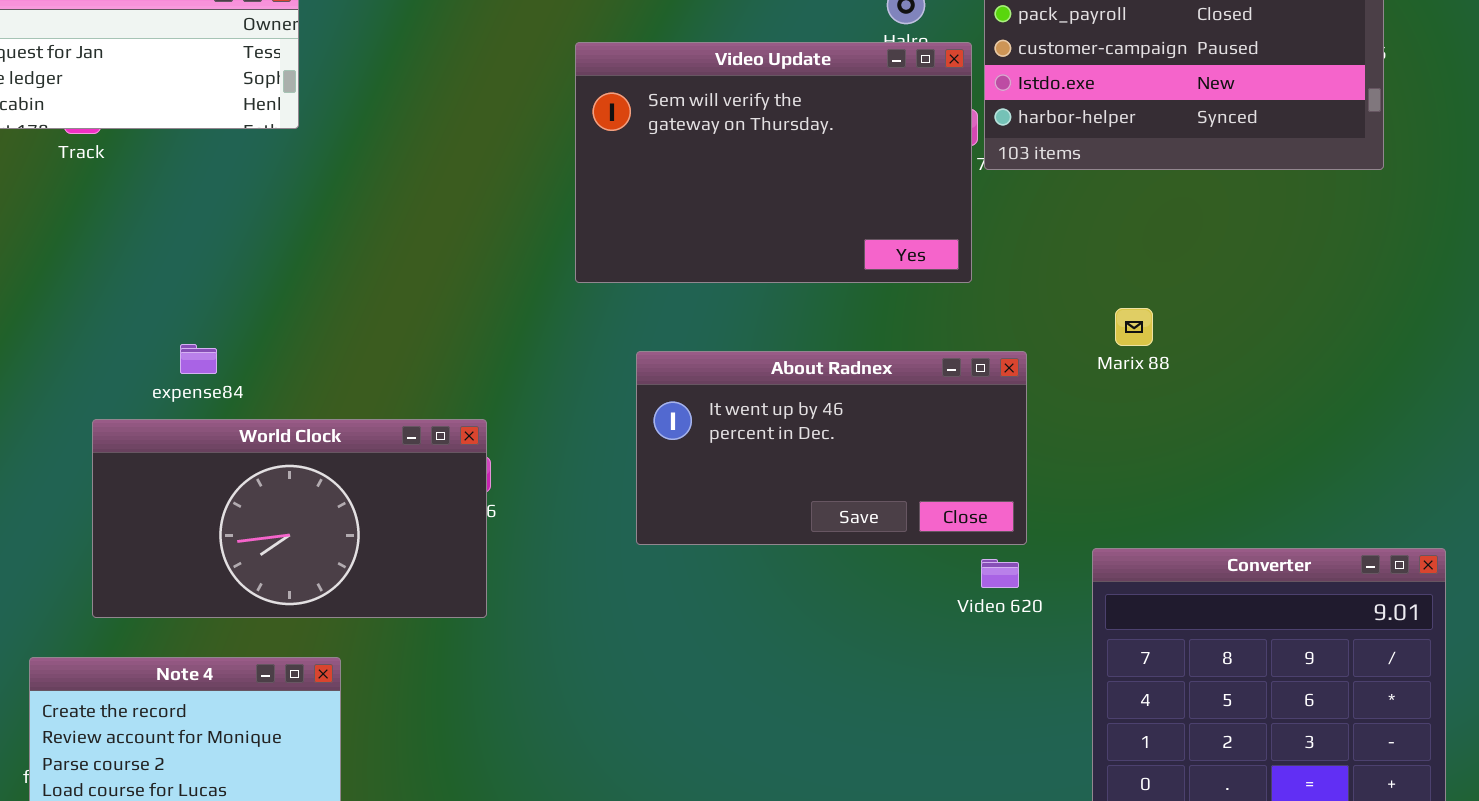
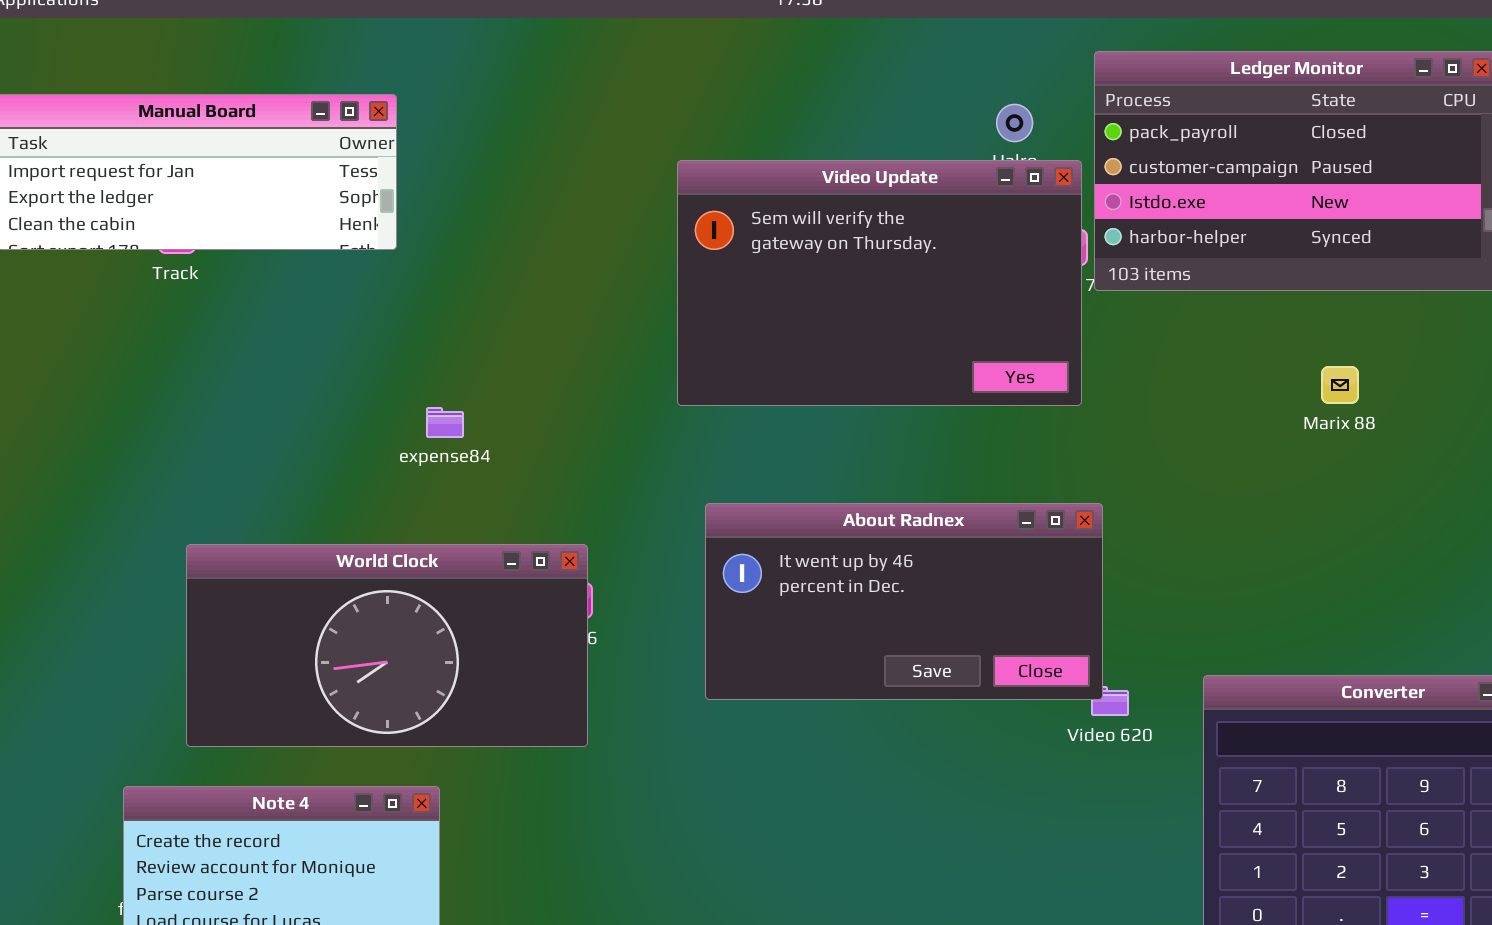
Marix 88: [1115,308,1153,346] -> [1321,366,1359,404], moved
expense84: [180,344,217,374] -> [426,407,464,438], moved
About Radnex: [636,351,1027,545] -> [705,503,1103,700], moved

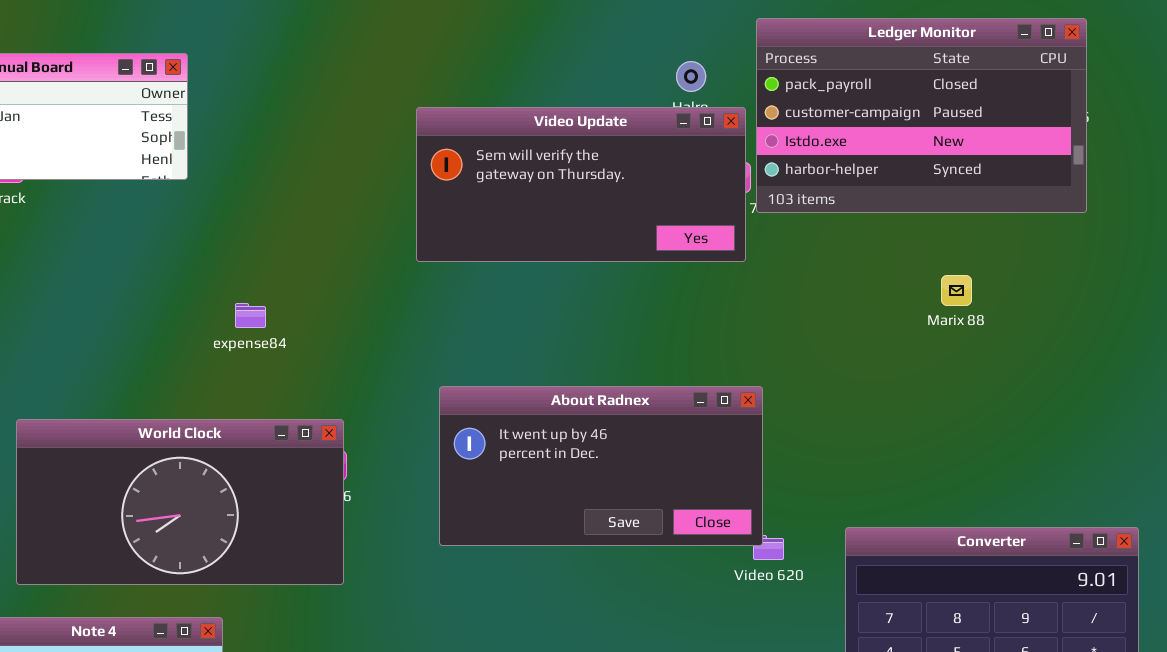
Video Update: [677,160,1082,406] -> [416,107,746,262], resized
expense84: [426,407,464,438] -> [235,303,266,328], moved

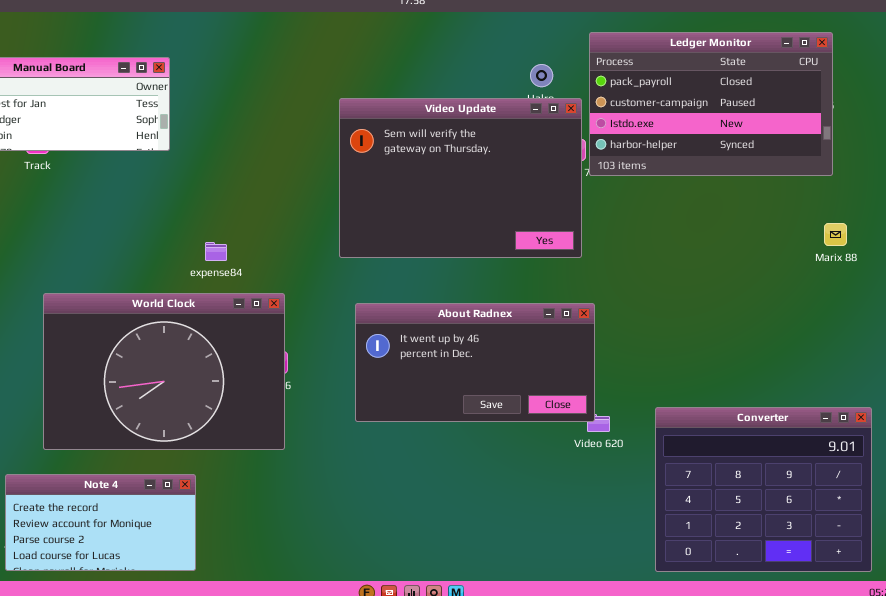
Video Update: [416,107,746,262] -> [339,98,582,258], resized
Marix 88: [941,275,972,306] -> [824,223,847,246], moved
World Clock: [16,419,344,585] -> [43,293,285,450], resized

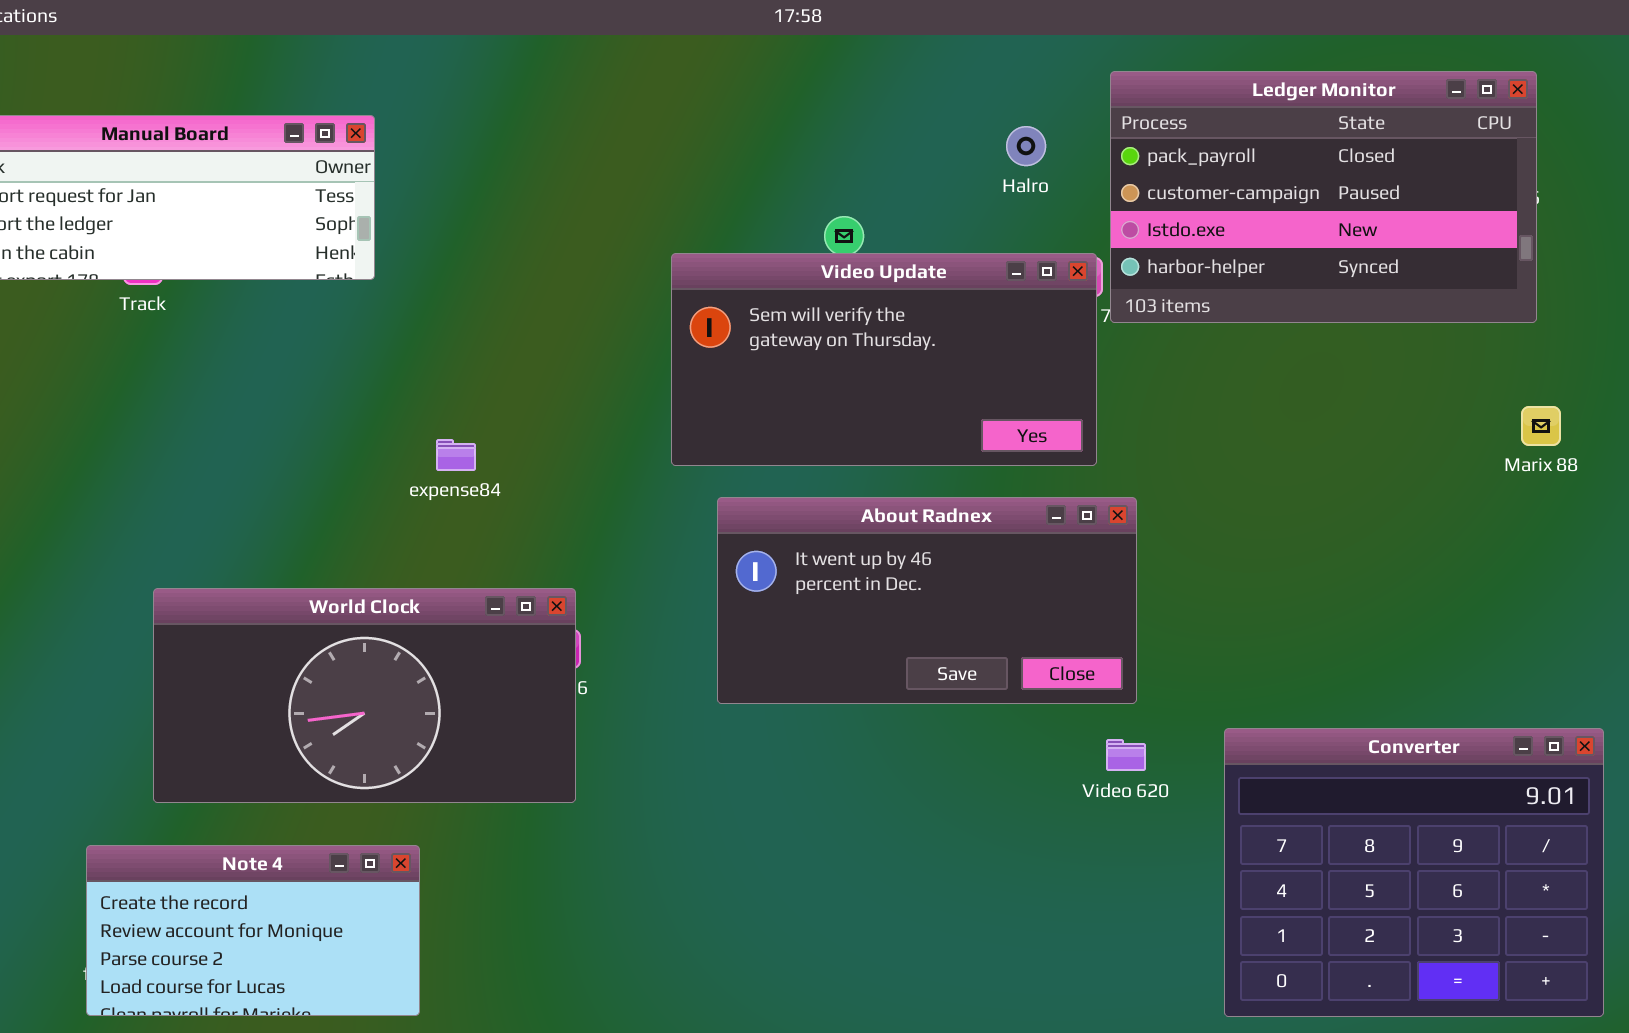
Video Update: [339,98,582,258] -> [671,253,1097,466], resized
World Clock: [43,293,285,450] -> [153,588,576,803], resized
About Radnex: [355,303,595,422] -> [717,497,1137,704], moved

